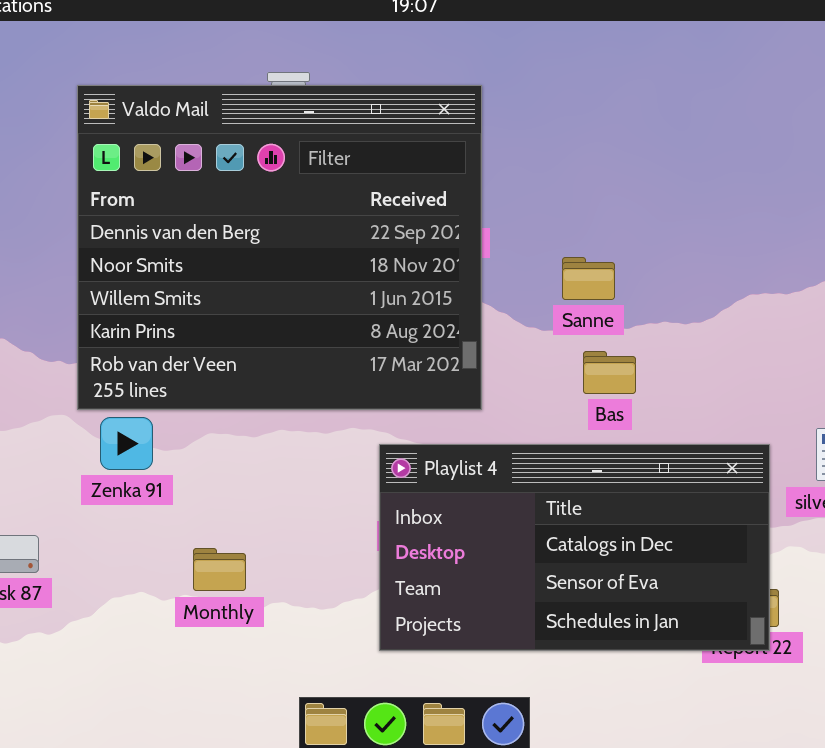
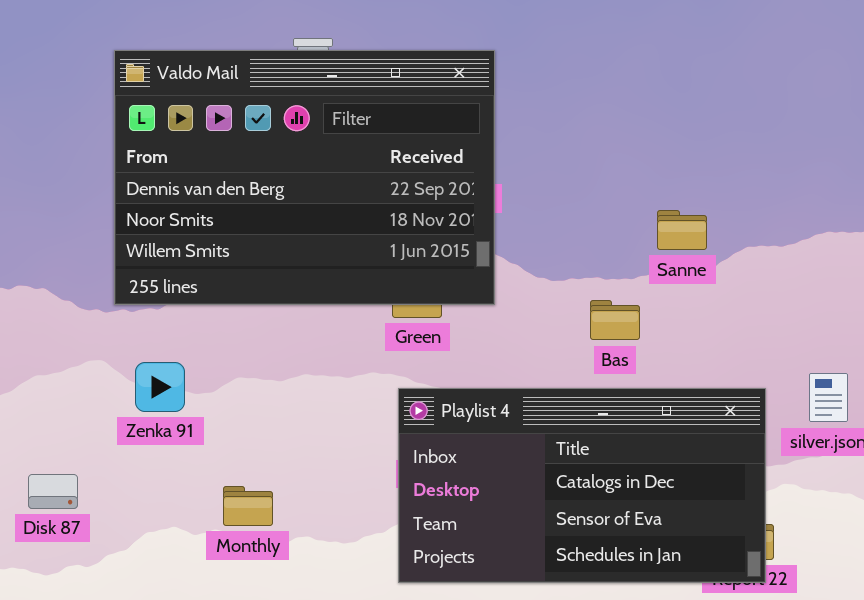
Valdo Mail: [77,85,482,410] -> [114,50,495,305], resized
Sanne: [562,257,615,300] -> [657,210,707,250], moved

